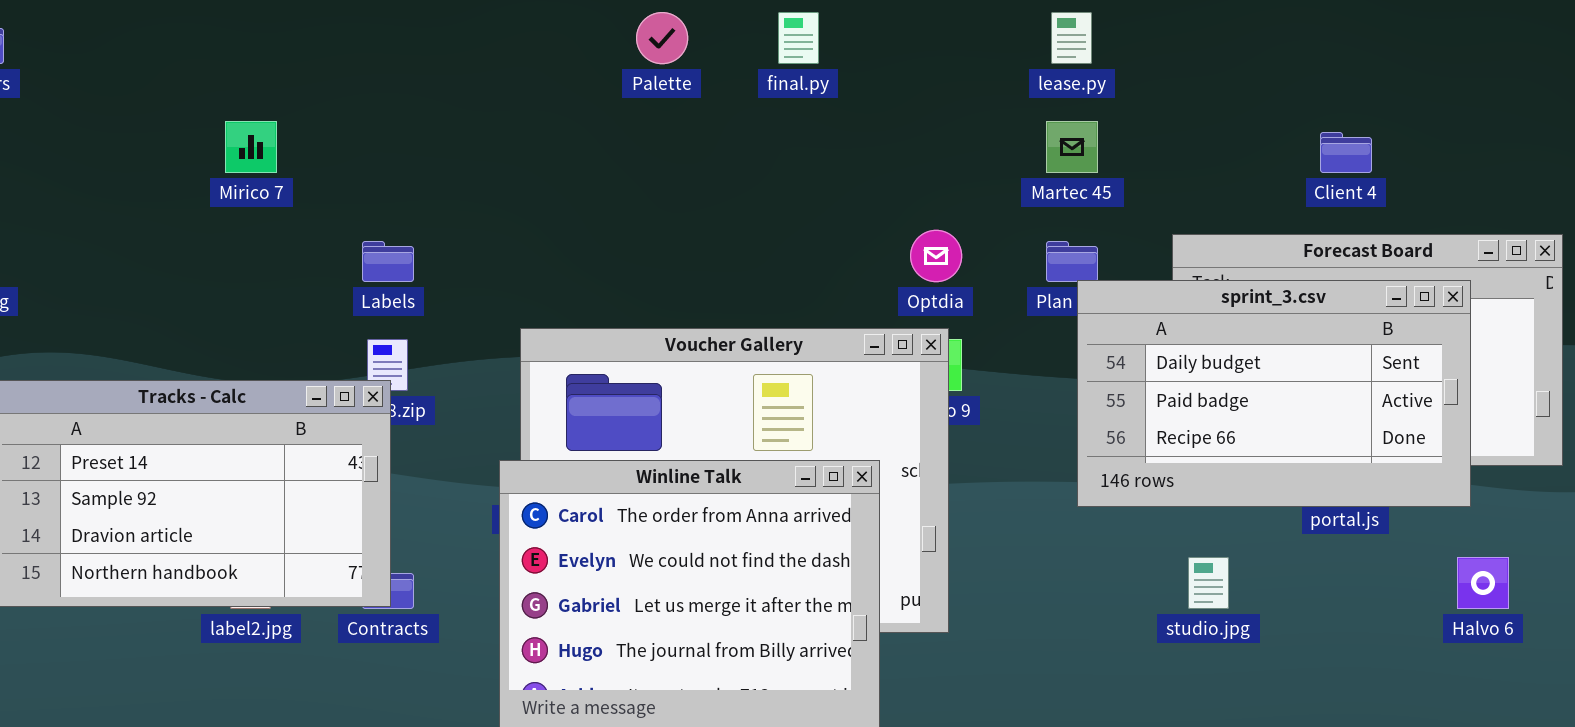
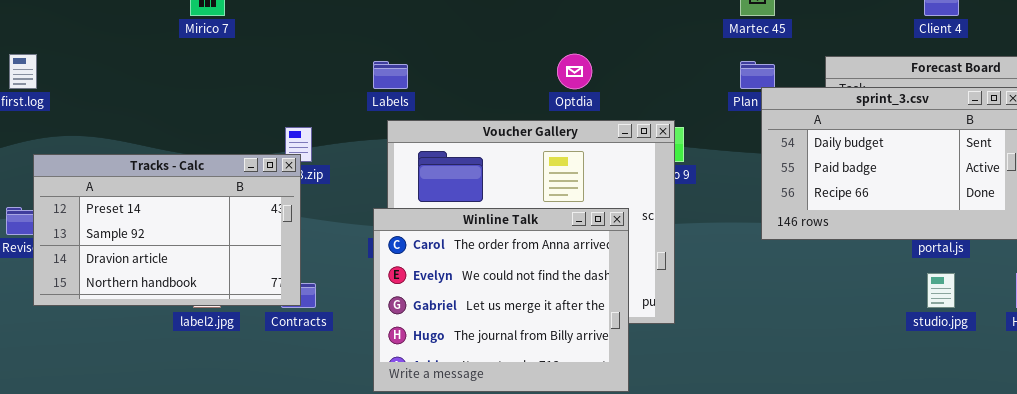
Optdia: [910,230,962,282] -> [557,54,592,89], moved
Labels: [362,241,414,282] -> [373,61,408,89], moved
studio.jpg: [1188,557,1229,609] -> [927,273,955,308], moved

